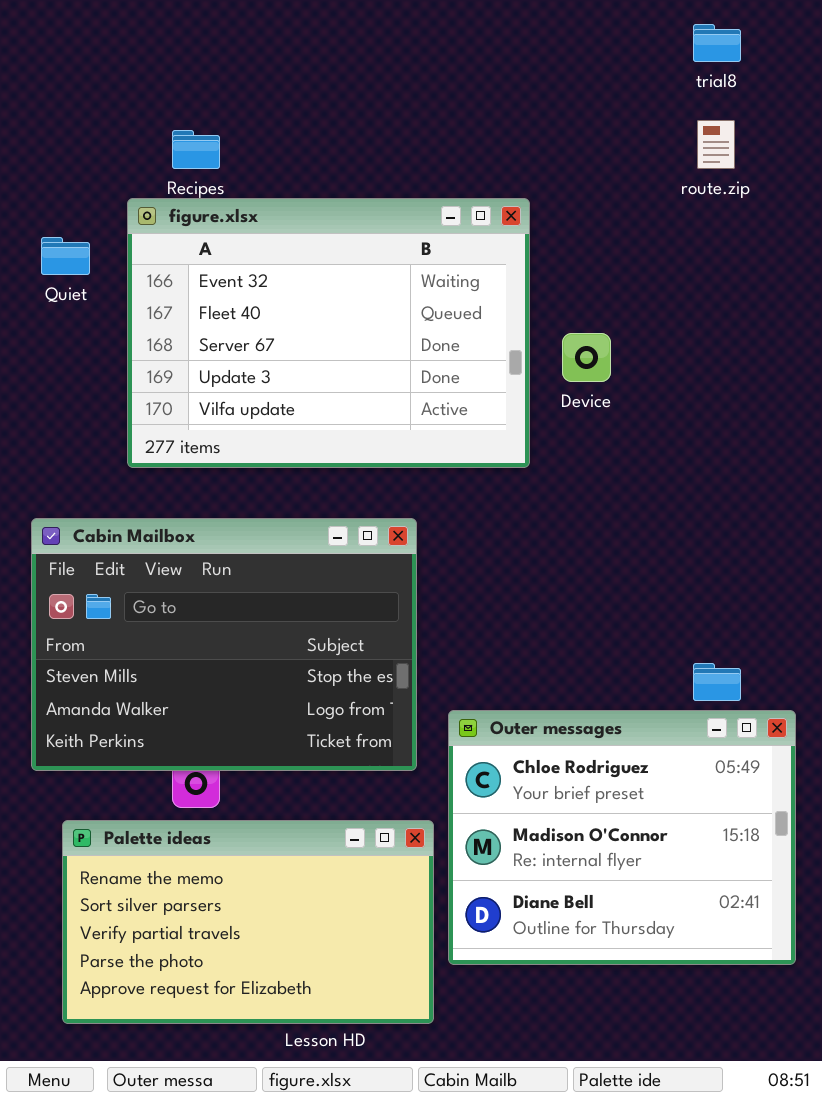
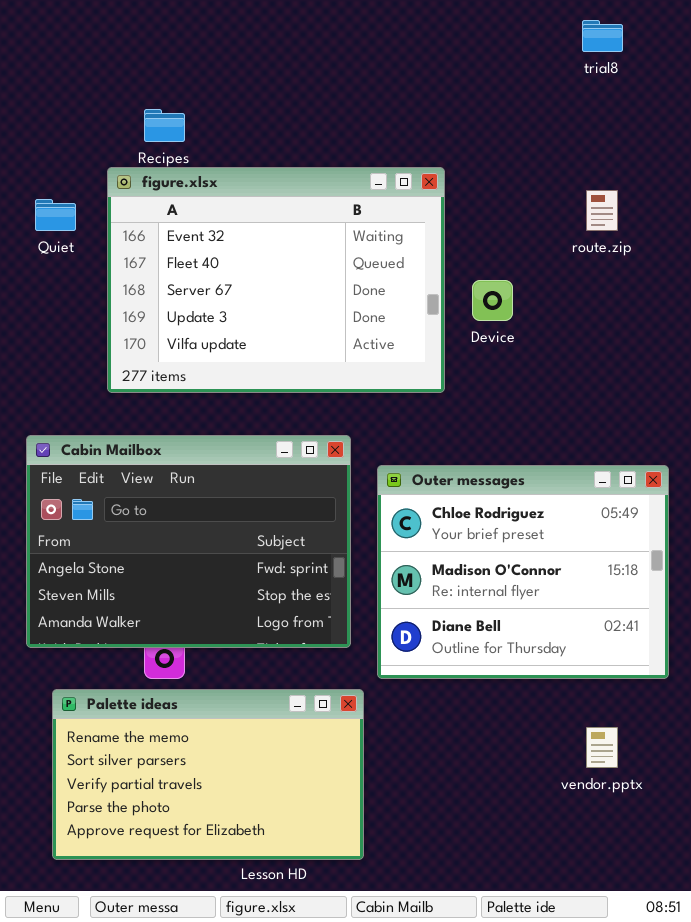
route.zip: [697,120,735,169] -> [586,190,618,231], moved
Cabin Mailbox: [31,518,417,771] -> [26,435,351,648], scrolled up 1 row
Outer messages: [448,710,796,965] -> [377,465,669,679], moved

